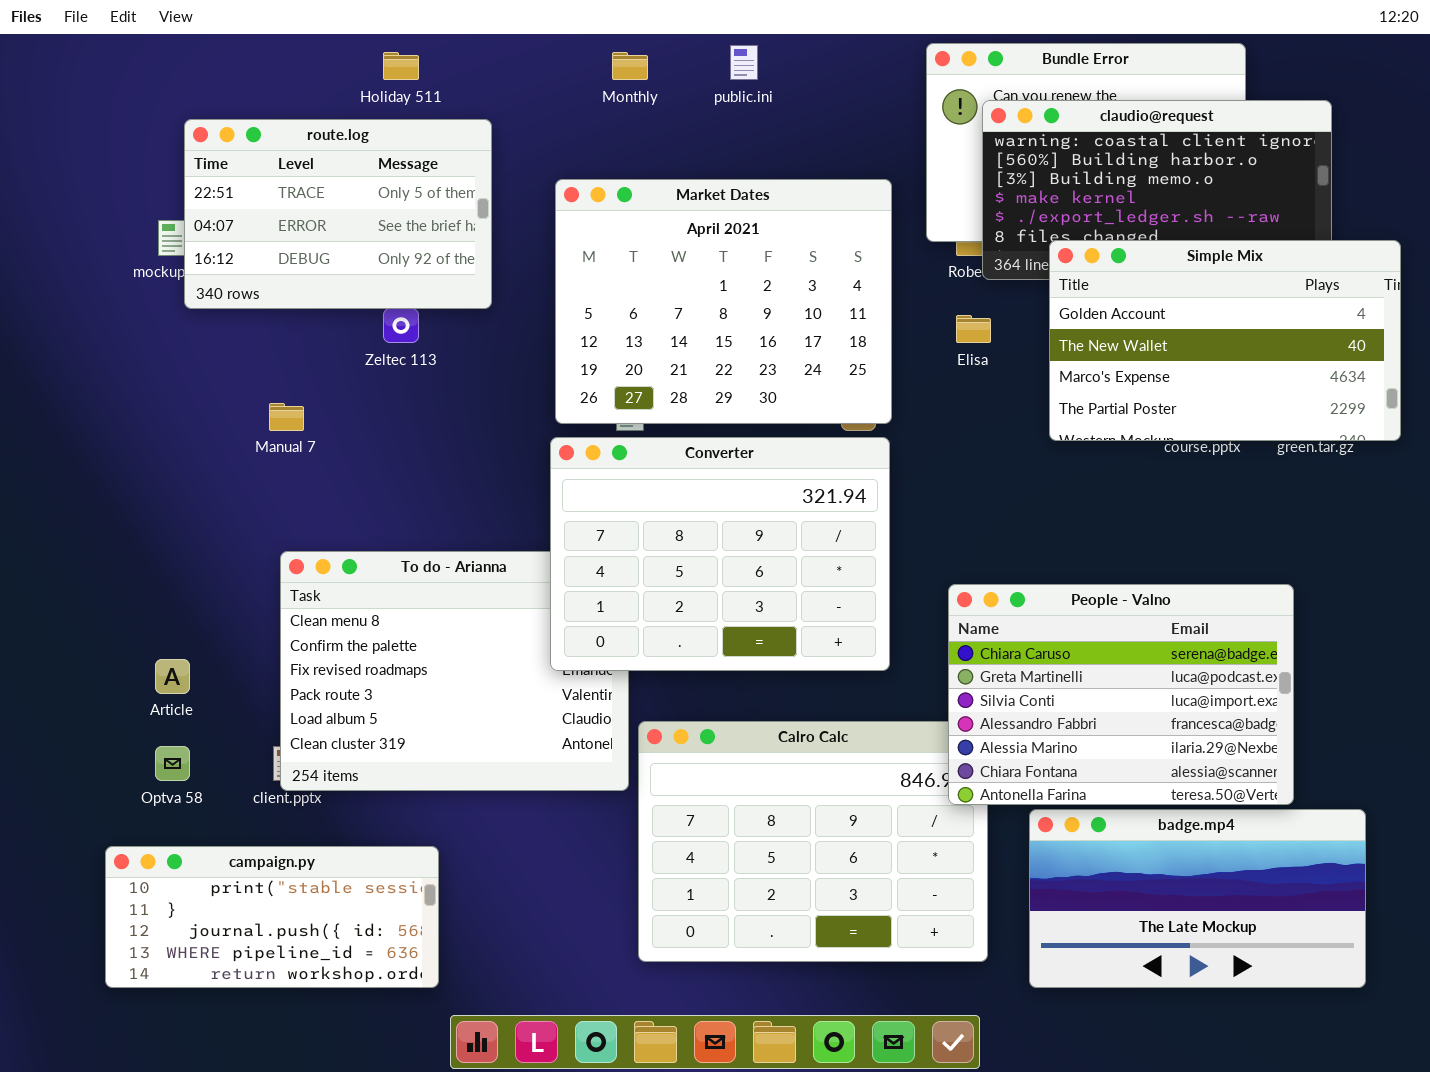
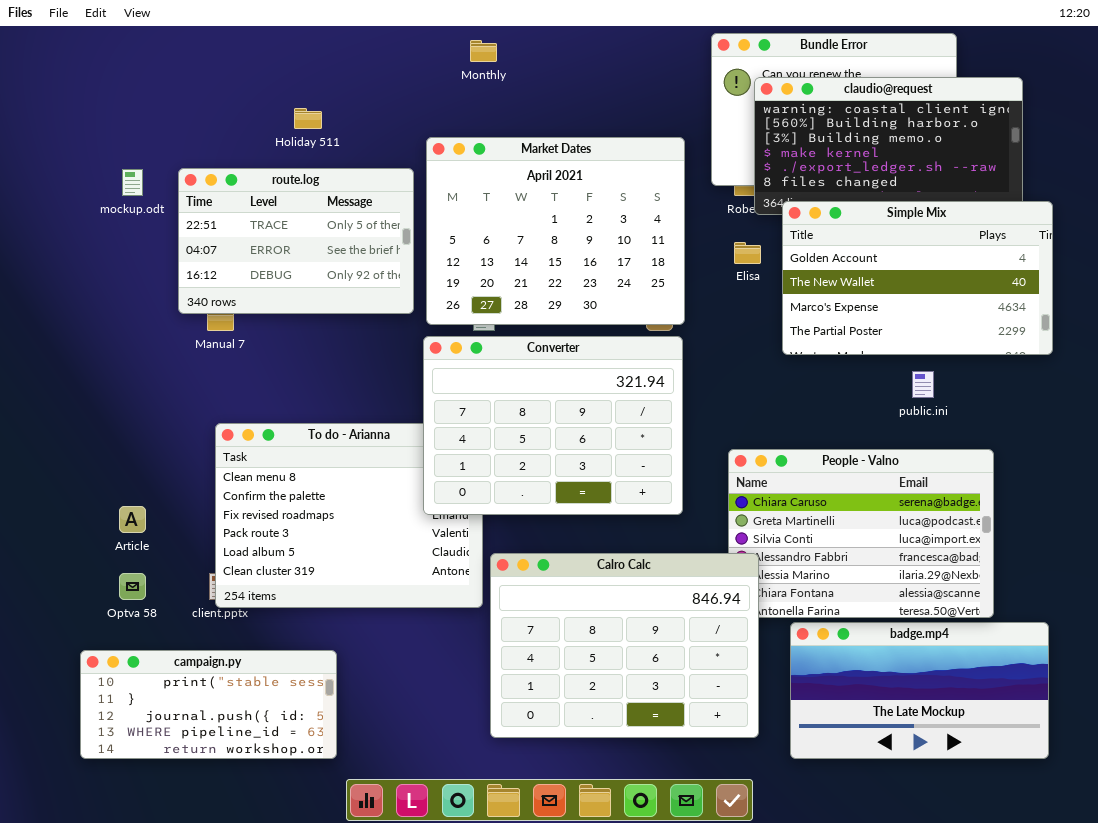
public.ini: [730,45,758,80] -> [912,371,934,398], moved
Holiday 511: [383,52,419,80] -> [294,108,322,129], moved
route.log: [184,119,492,309] -> [178,168,414,314], moved
Simple Mix: [1049,240,1401,441] -> [782,201,1053,355], moved
Calro Calc: [638,721,988,962] -> [490,553,759,738], raised

